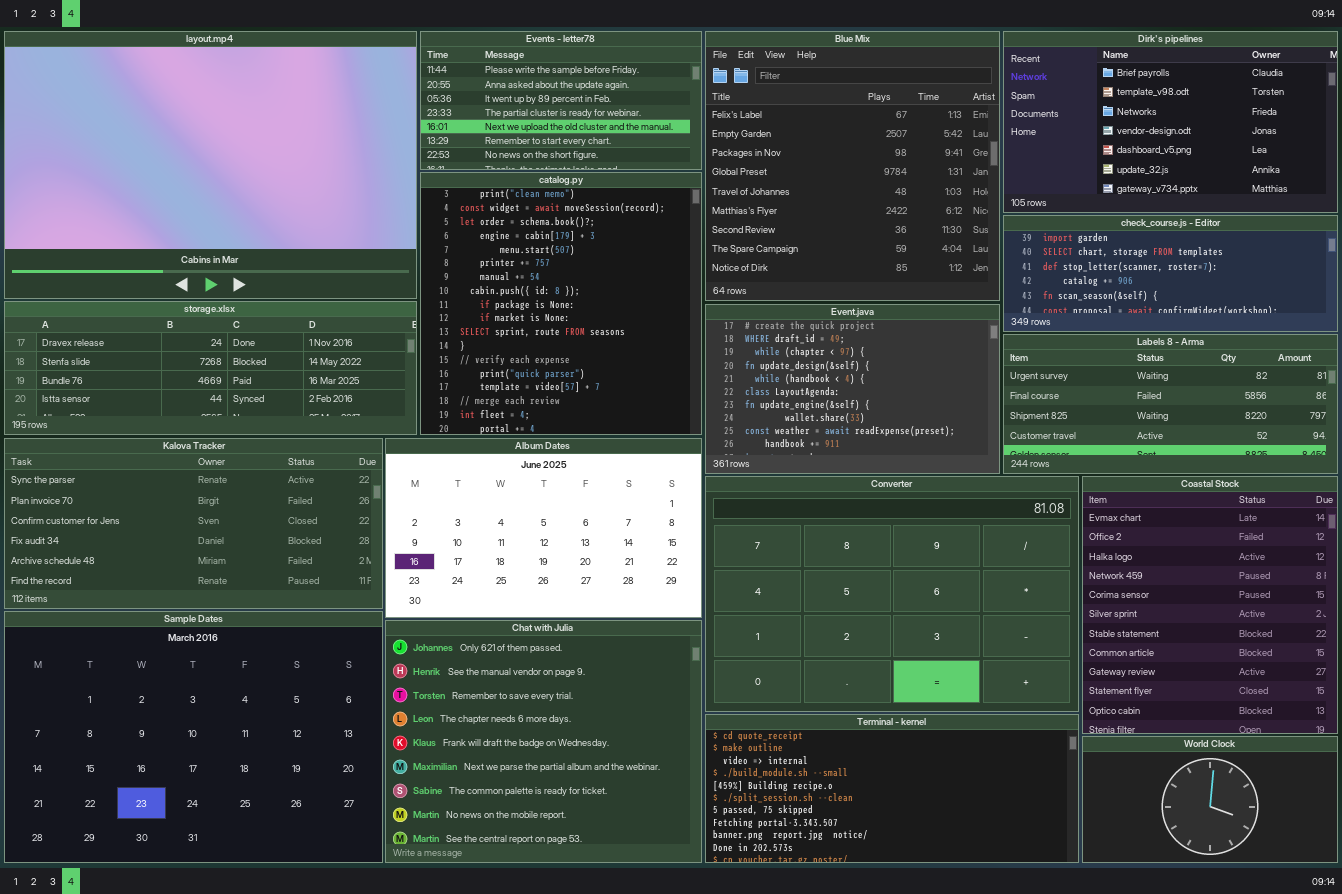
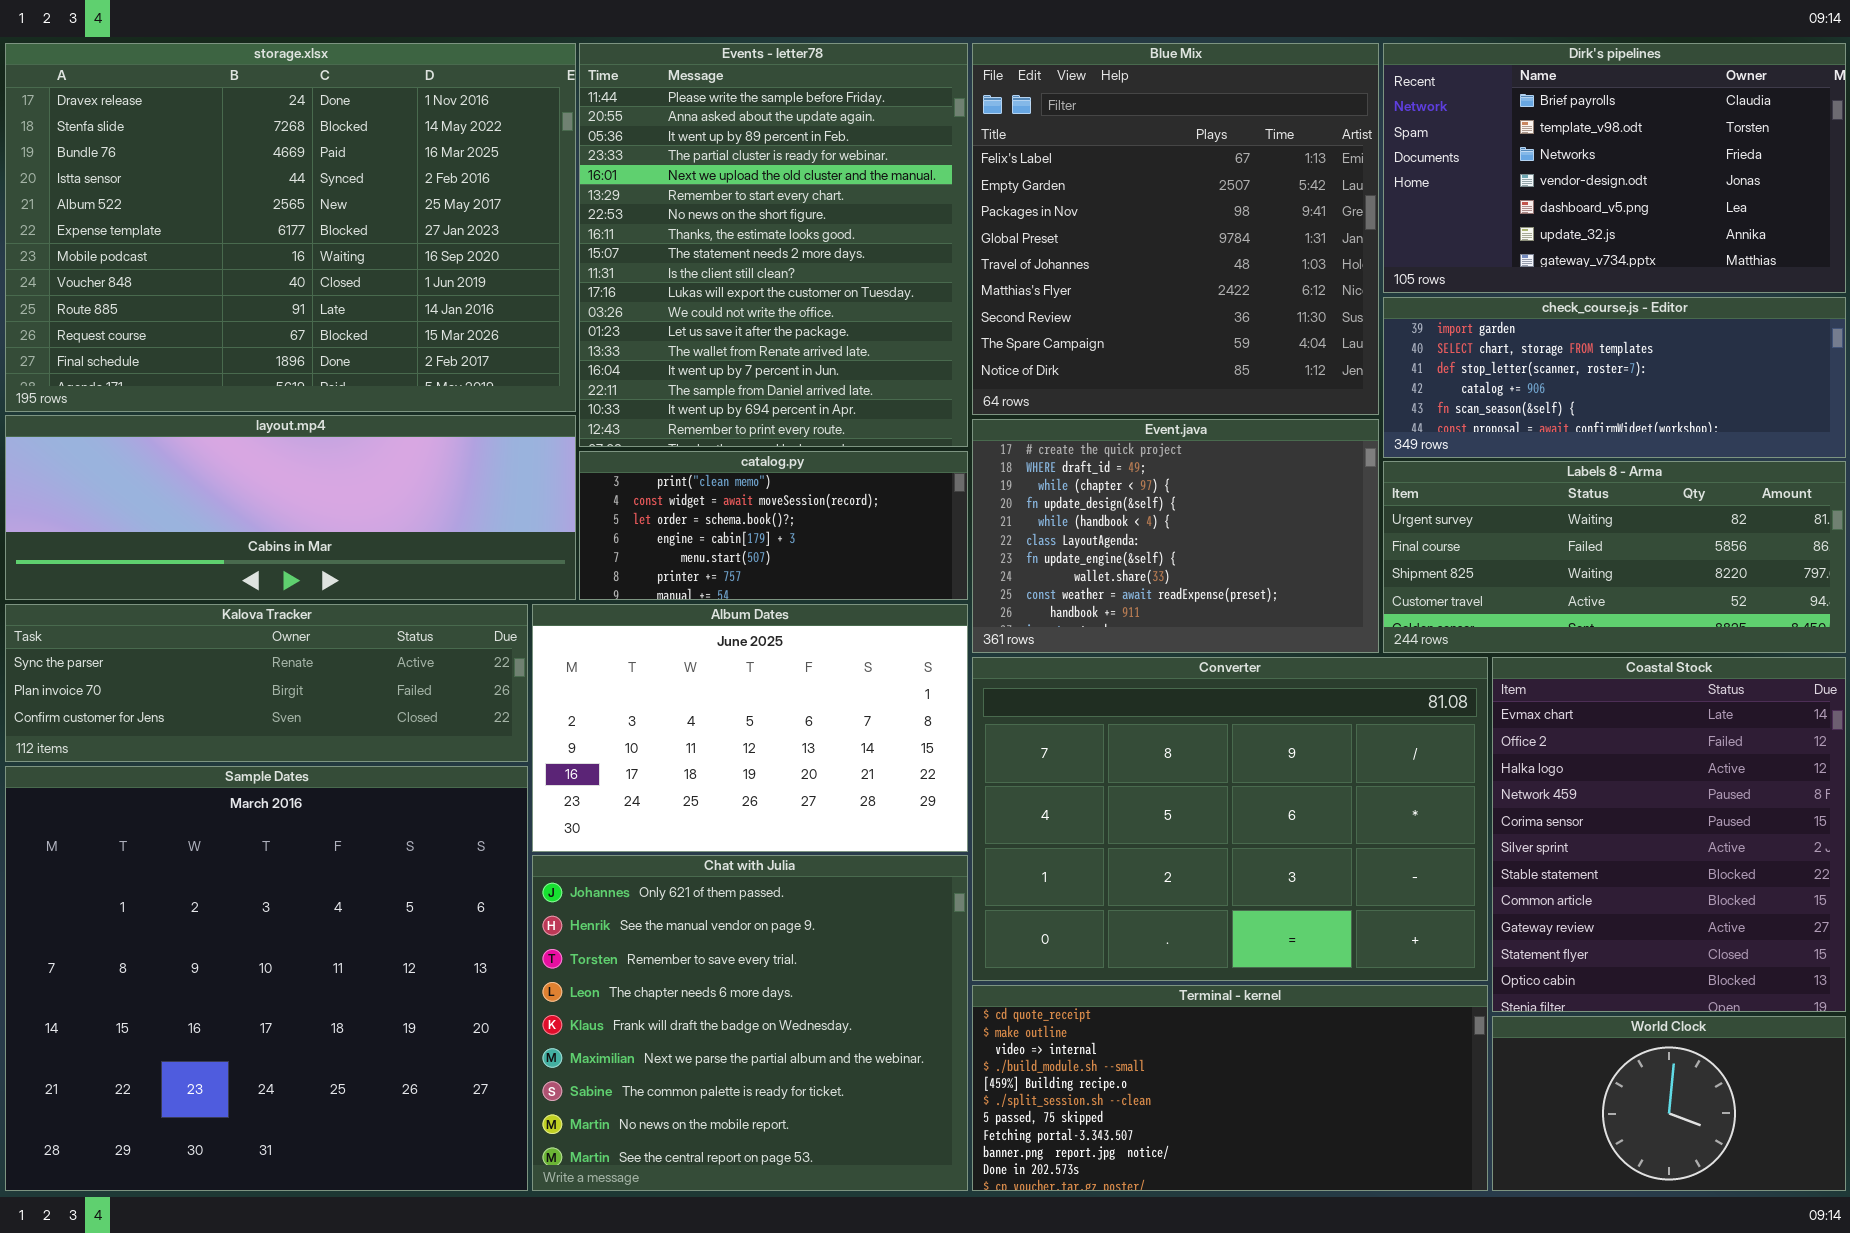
layout.mp4: [4,31,417,299] -> [5,415,576,600], moved, resized
Events - letter78: [420,31,702,170] -> [579,43,968,447], resized
catalog.py: [420,172,702,435] -> [579,451,968,600], resized
storage.xlsx: [4,301,417,435] -> [5,43,576,412], moved, resized
Kalova Tracker: [4,438,383,609] -> [5,604,528,762], resized
Sample Dates: [4,611,383,863] -> [5,766,528,1191], resized

